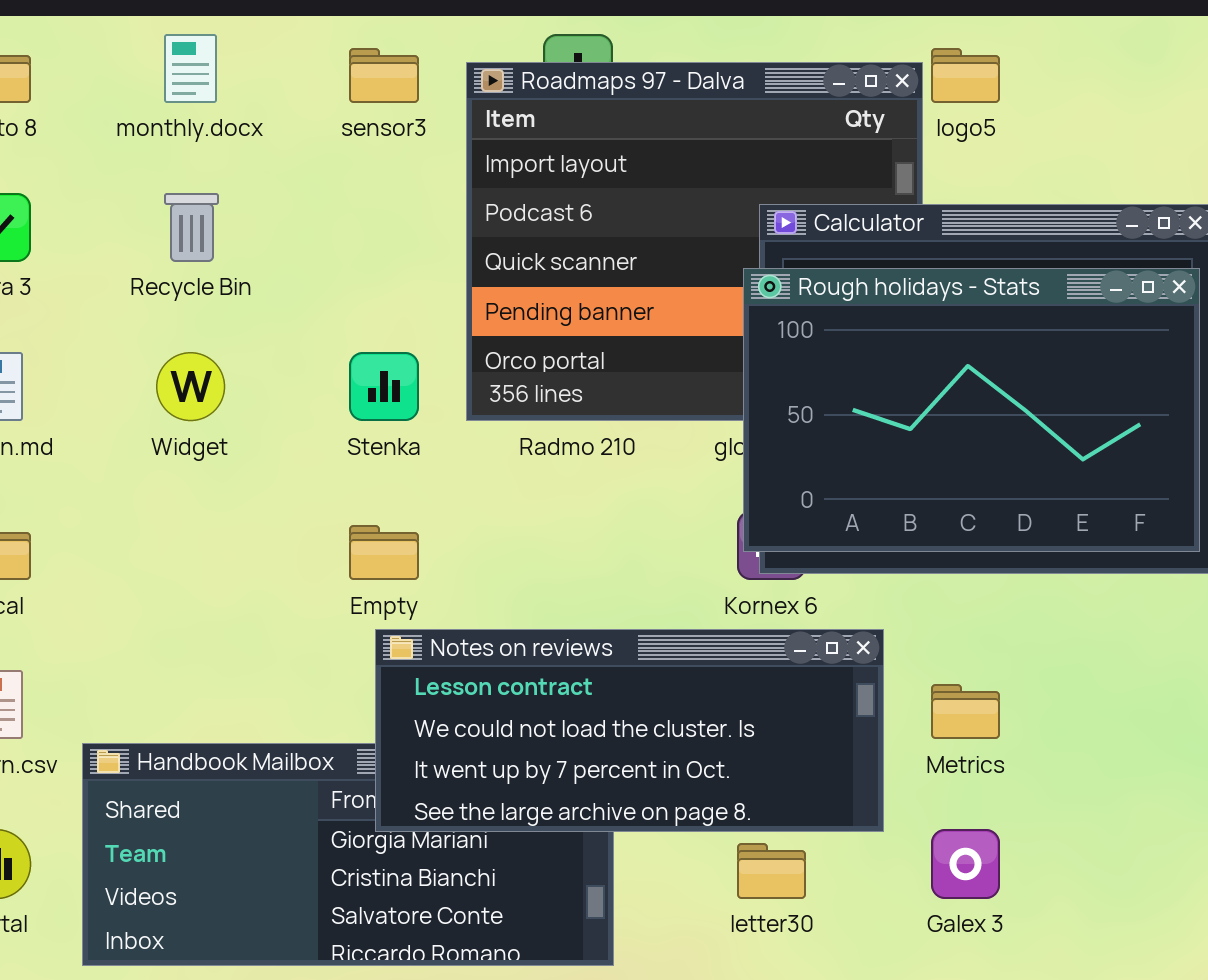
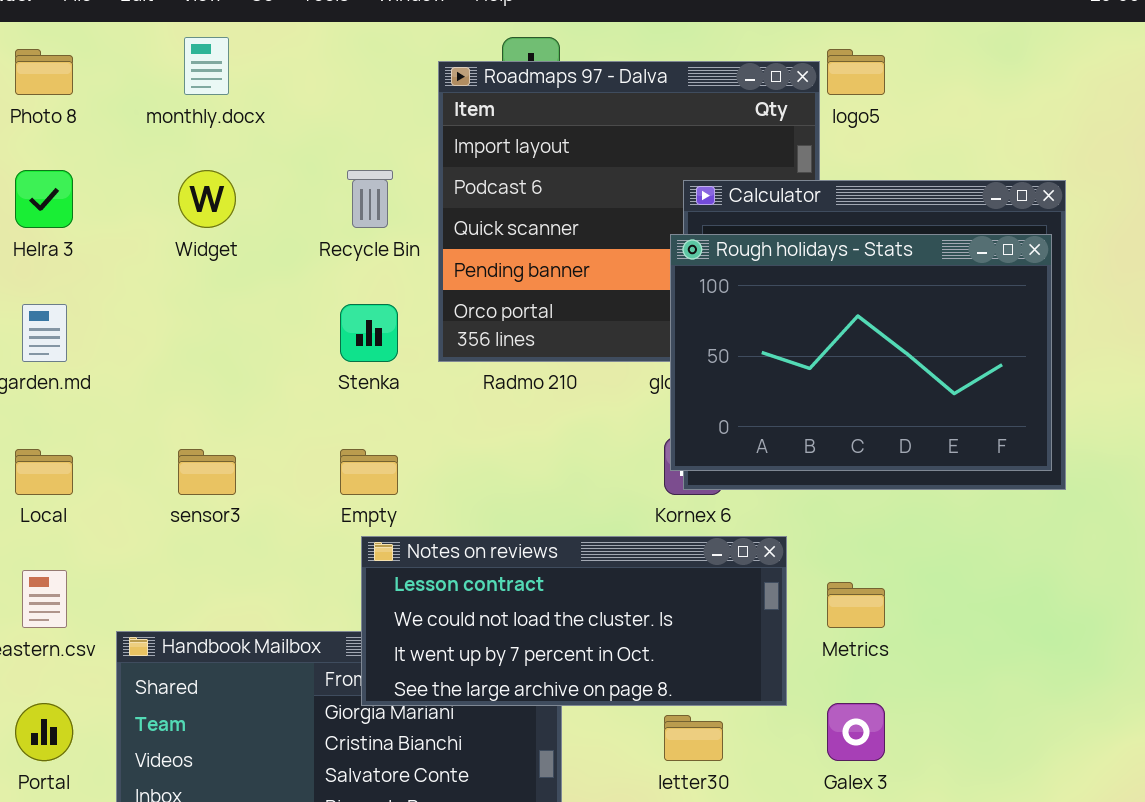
sensor3: [349,48,419,103] -> [178,449,236,495], moved
Recycle Bin: [164,193,219,262] -> [347,170,393,228], moved
Widget: [156,352,225,421] -> [178,170,236,228], moved

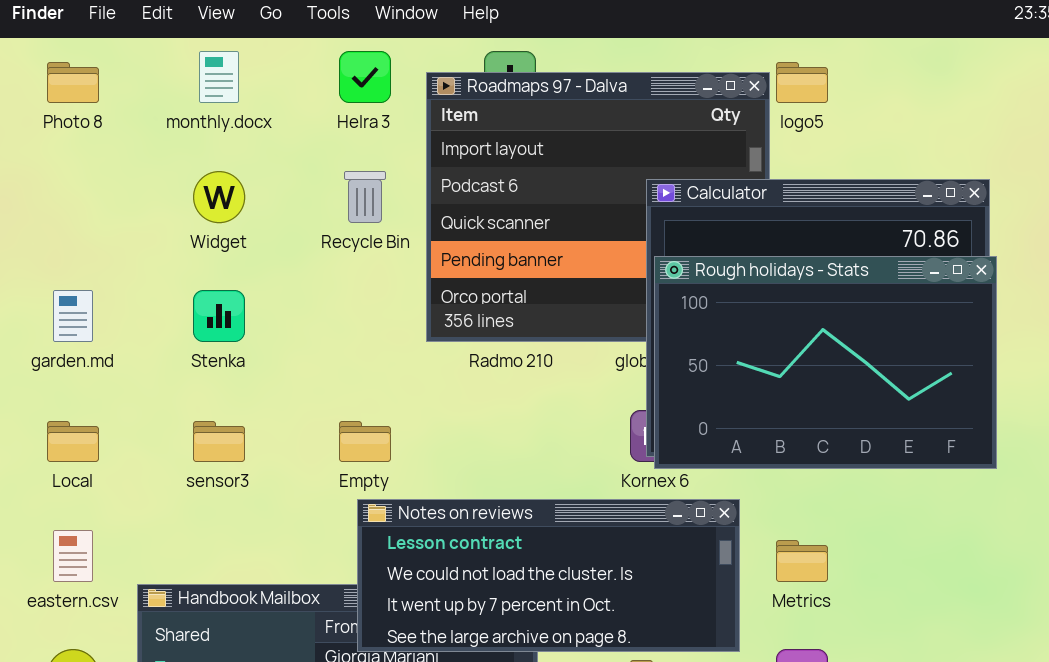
Helra 3: [15,170,73,228] -> [339,51,391,103], moved
Rough holidays - Stats: [670,234,1052,471] -> [654,256,997,469], moved
Stenka: [340,304,398,362] -> [193,290,245,342], moved

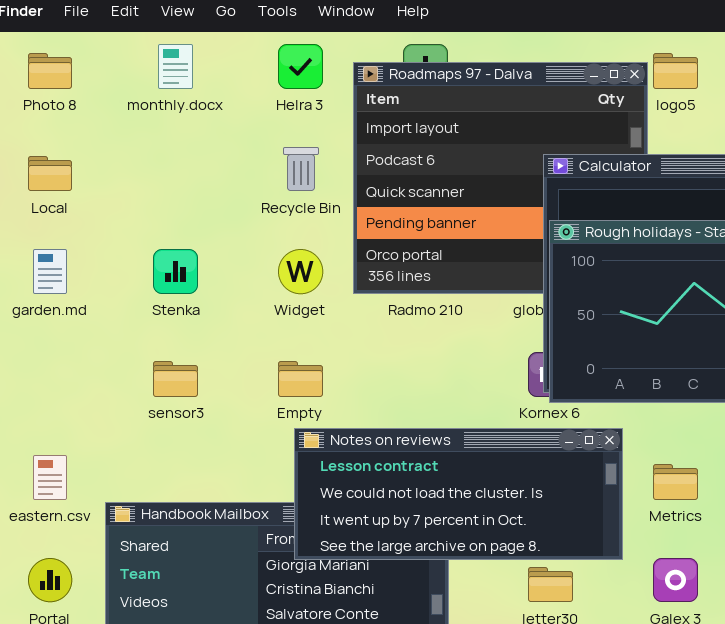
Widget: [193,171,245,223] -> [278,249,323,294], moved
Local: [47,421,99,462] -> [28,156,72,191], moved

